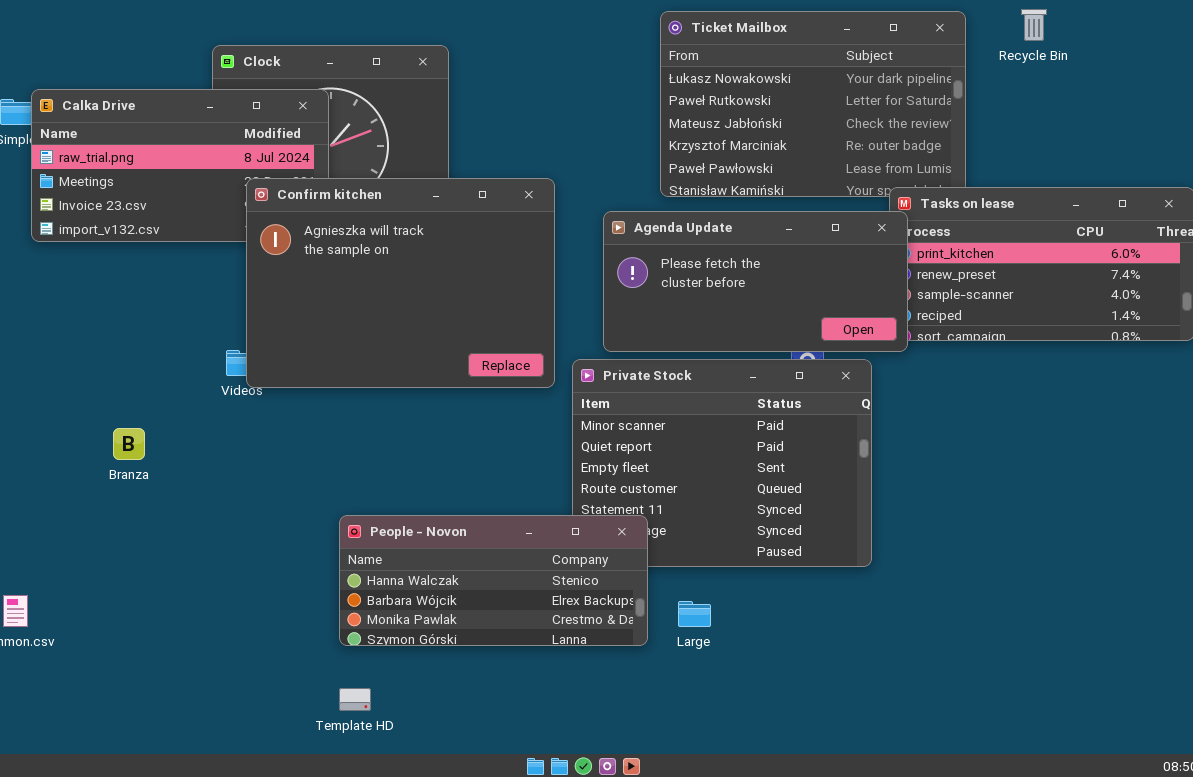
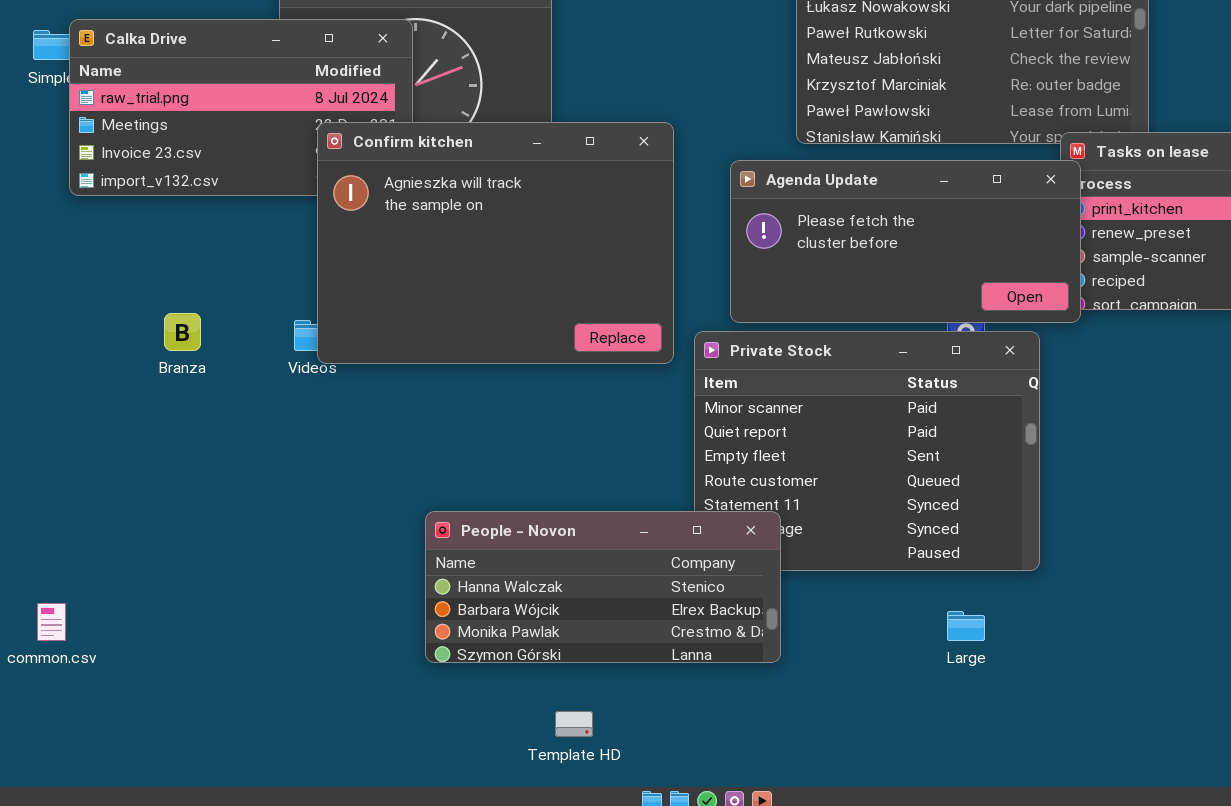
Branza: [113,428,145,460] -> [164,313,201,351], moved
Large: [678,601,711,627] -> [947,611,985,641], moved
Template HD: [339,688,371,711] -> [555,711,593,737], moved

